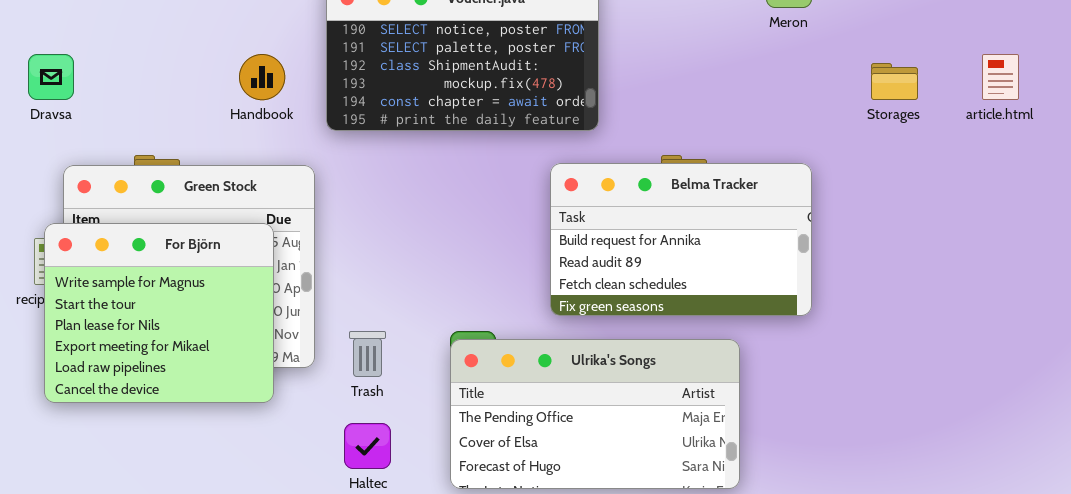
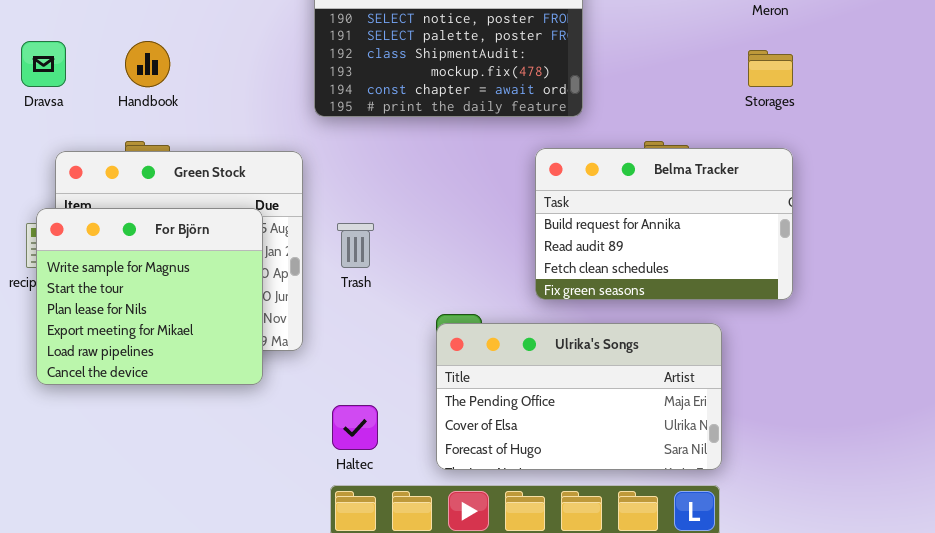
Handbook: [239,54,285,100] -> [125,41,170,87], moved
Storages: [871,63,918,100] -> [748,50,793,87], moved
Trash: [349,331,386,377] -> [337,223,374,268], moved

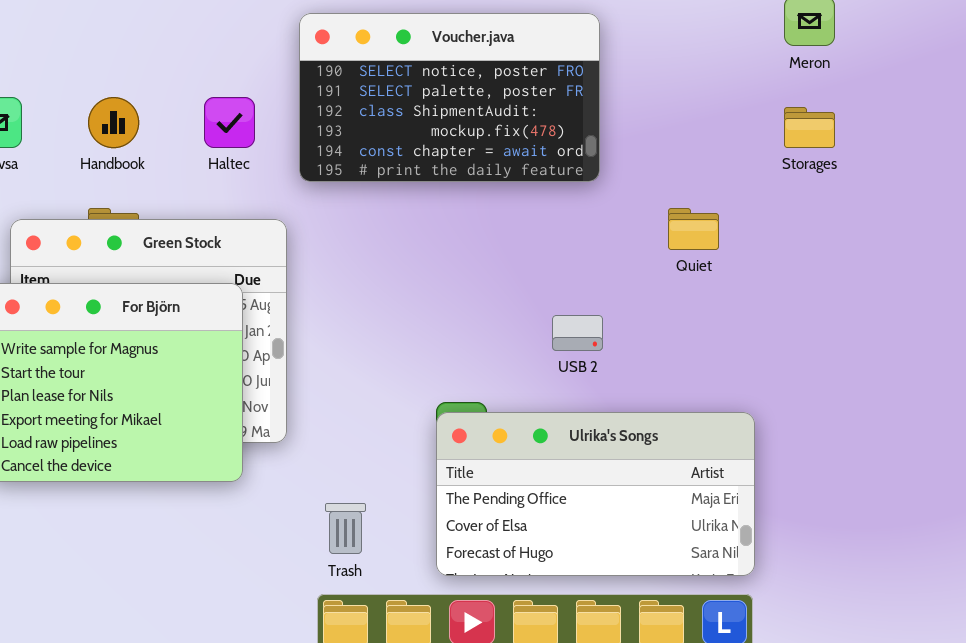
Belma Tracker: [535,148,793,300] -> none, closed
Trash: [337,223,374,268] -> [325,503,366,554], moved
Haltec: [332,405,378,450] -> [204,97,255,148], moved

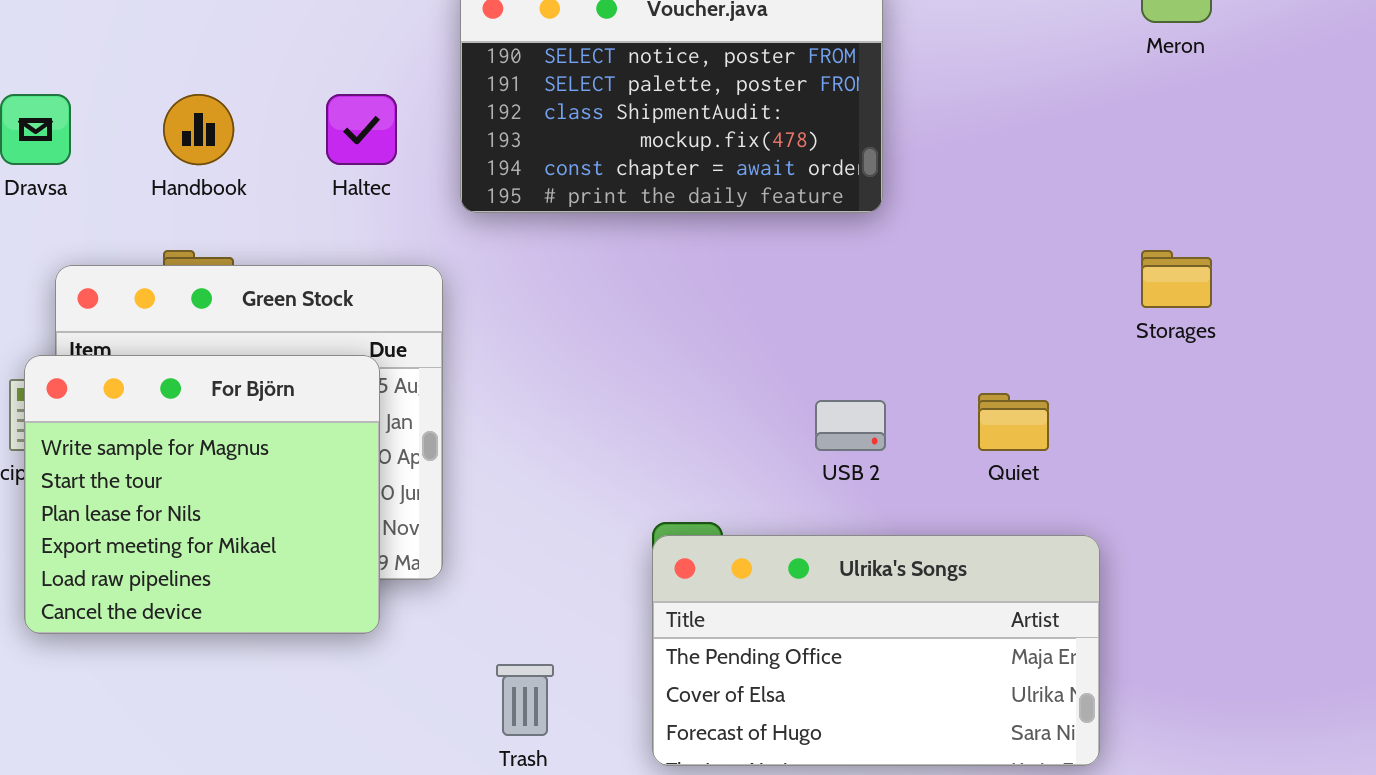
Storages: [784,107,835,148] -> [1141,250,1212,308], moved
Quiet: [668,208,719,250] -> [978,393,1049,451], moved

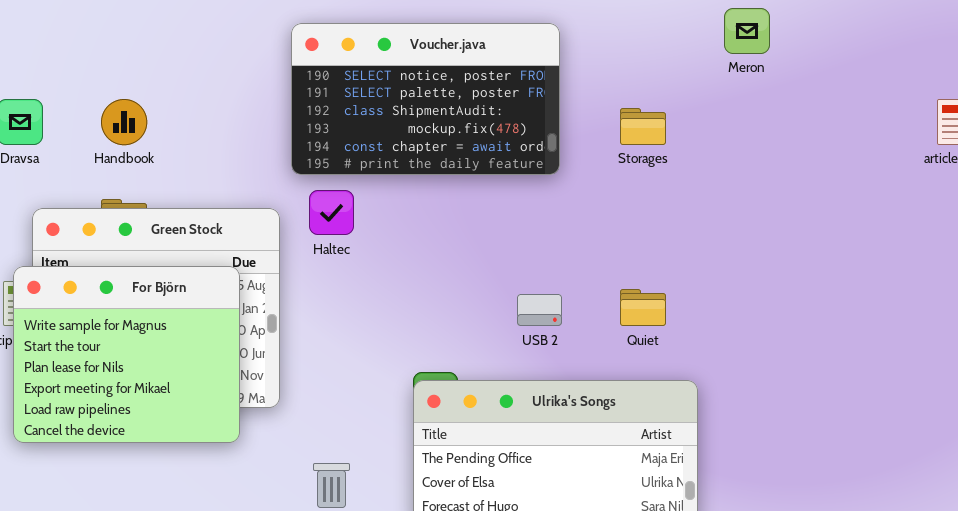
Haltec: [326,94,397,165] -> [309,190,354,235], moved
Storages: [1141,250,1212,308] -> [620,108,666,145], moved

